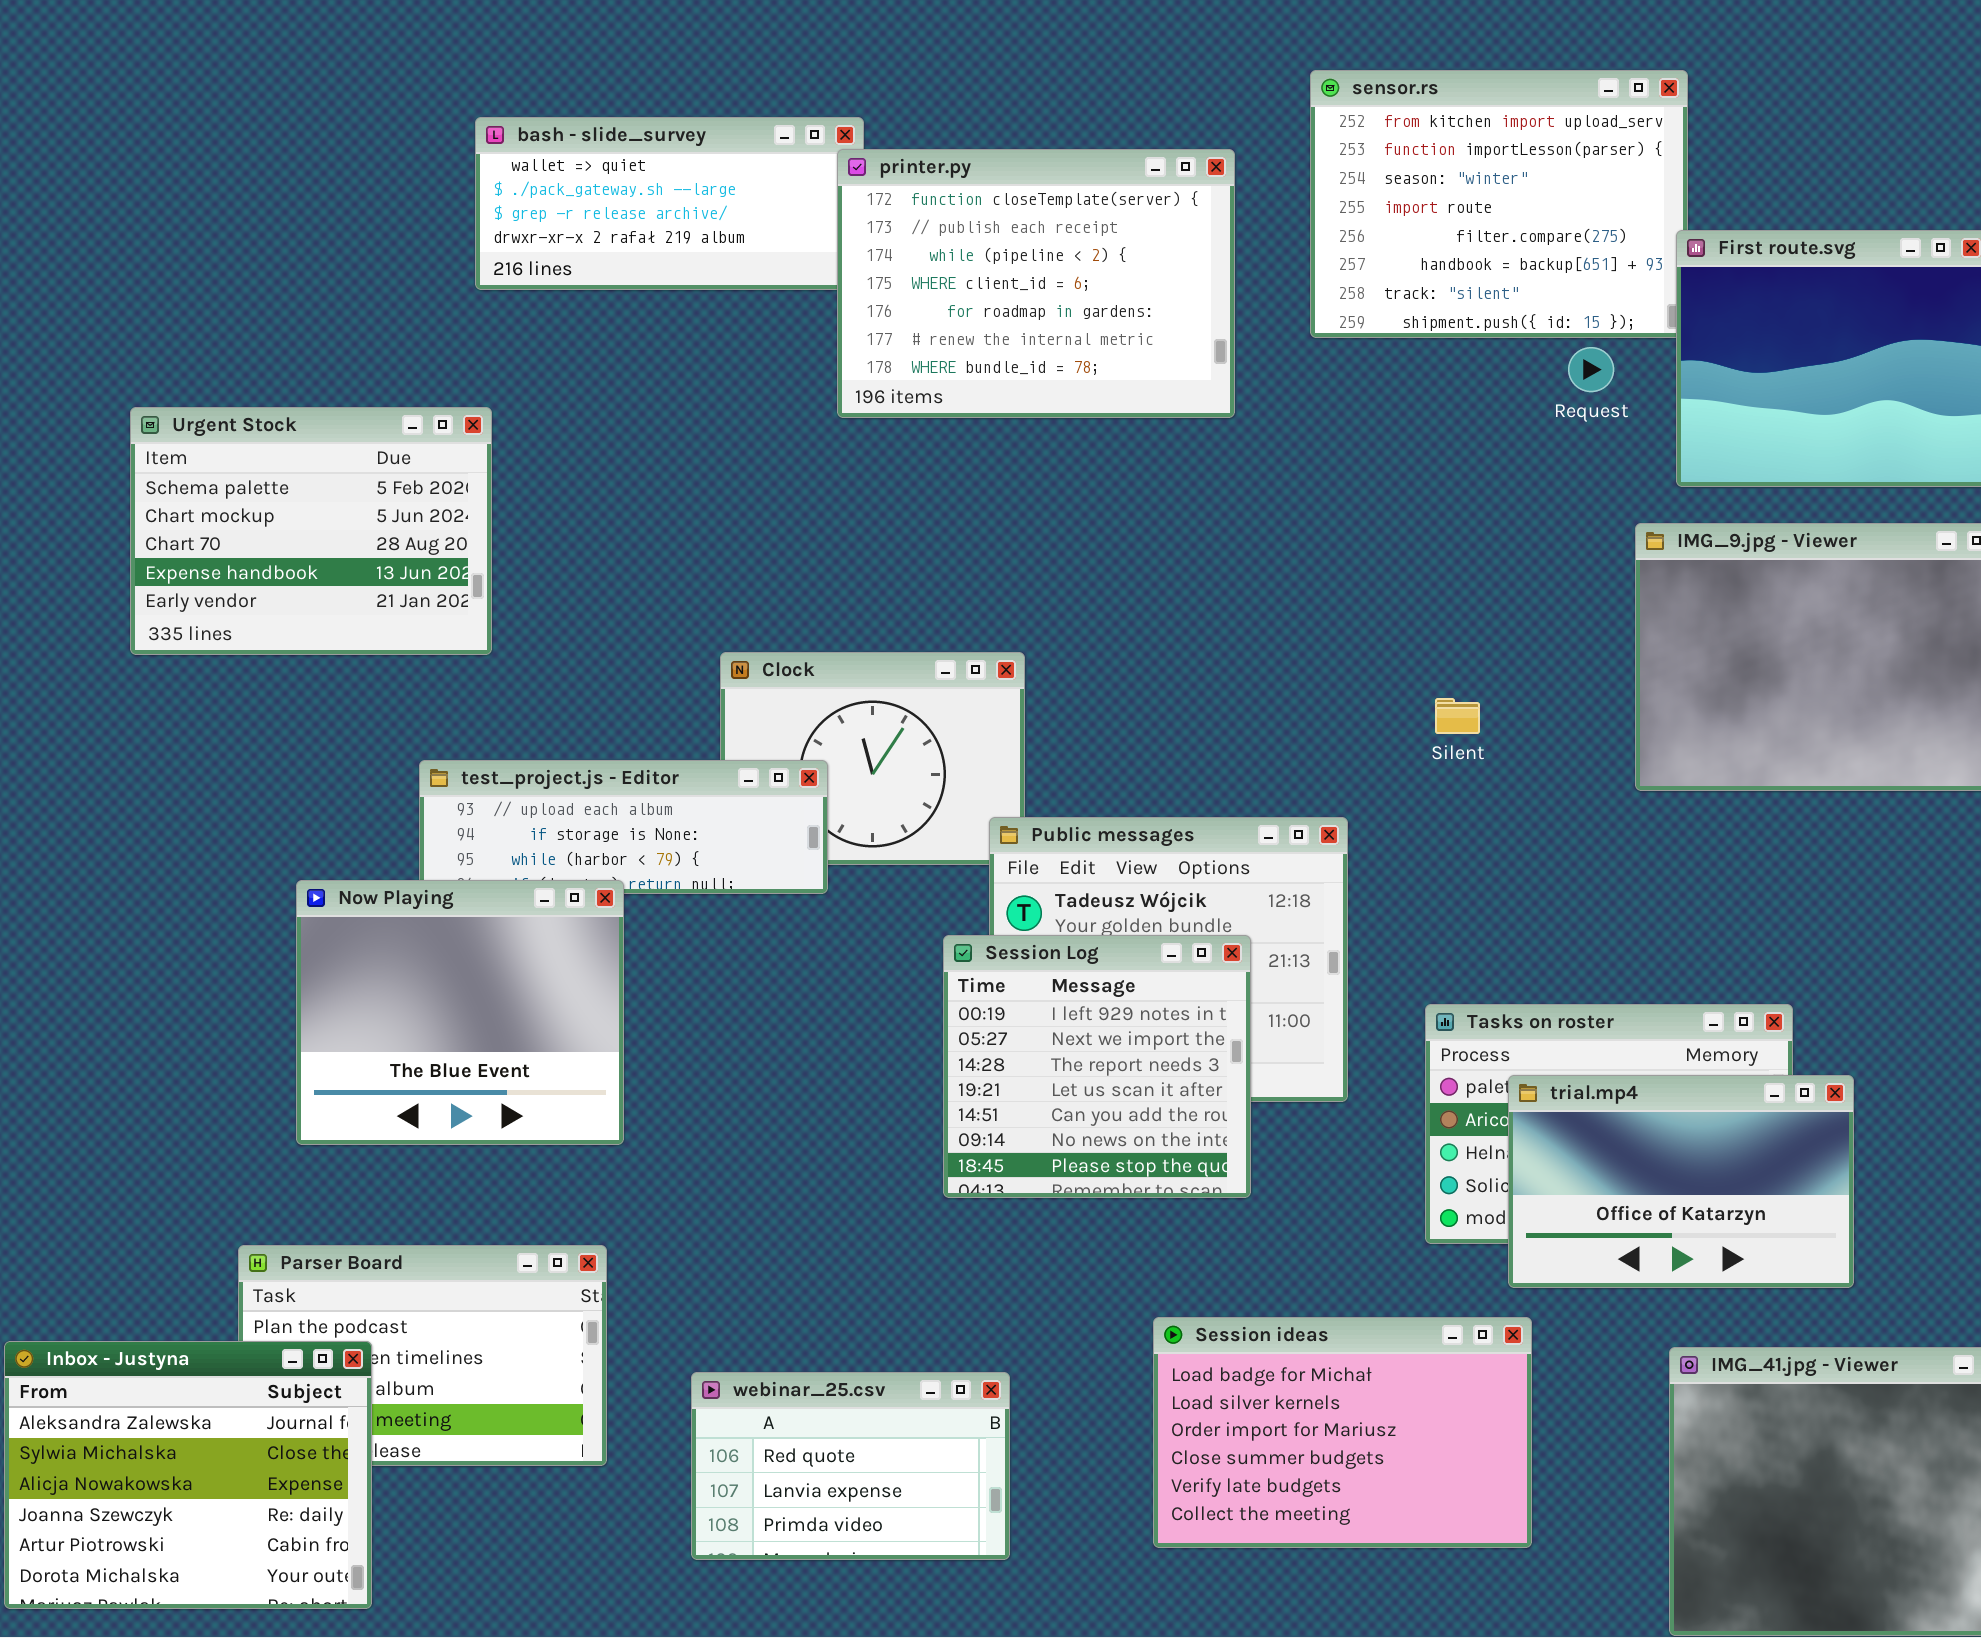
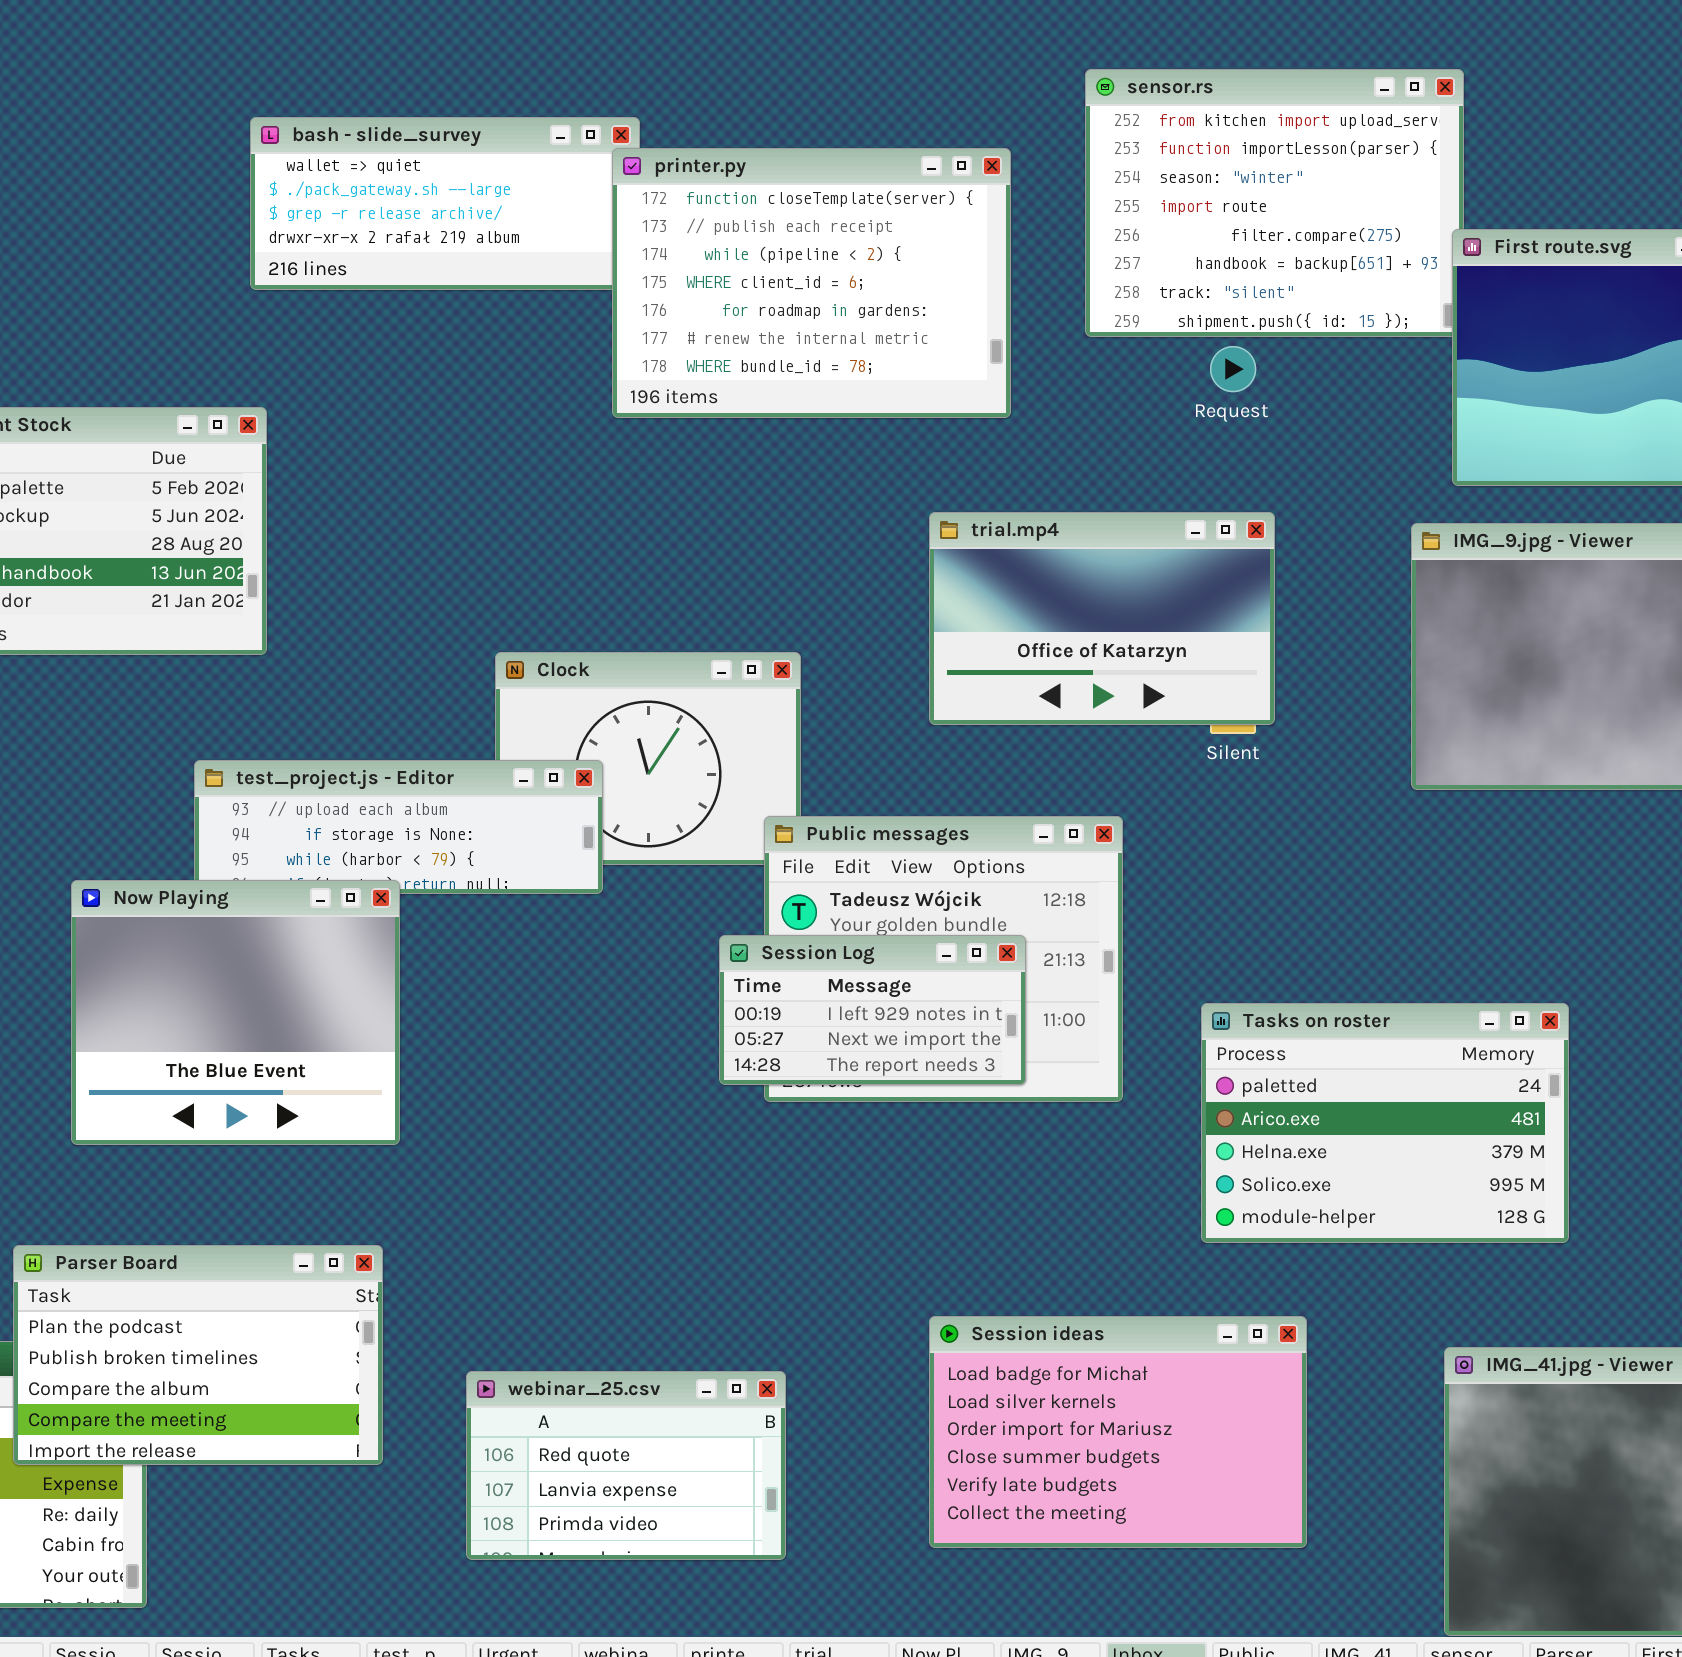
Request: [1568,347,1614,392] -> [1210,346,1256,392], moved
Session Log: [943,935,1251,1198] -> [719,935,1026,1085], resized
trial.mp4: [1508,1075,1854,1288] -> [929,512,1275,725], moved
Parser Board: [238,1245,607,1466] -> [13,1245,383,1465], raised

